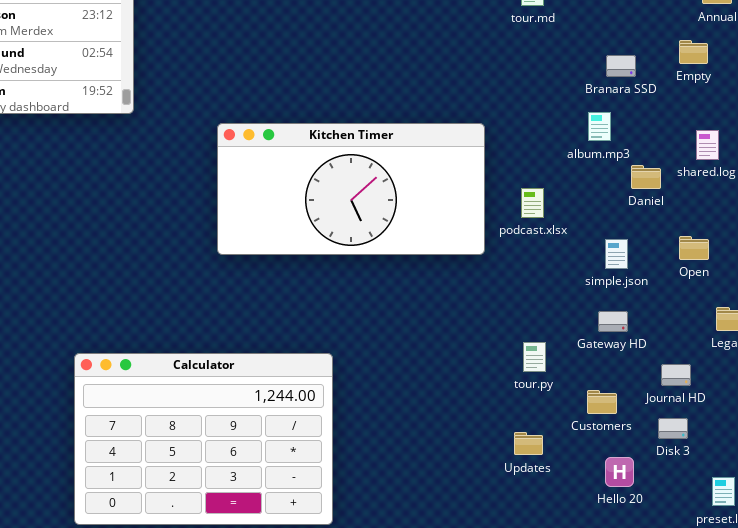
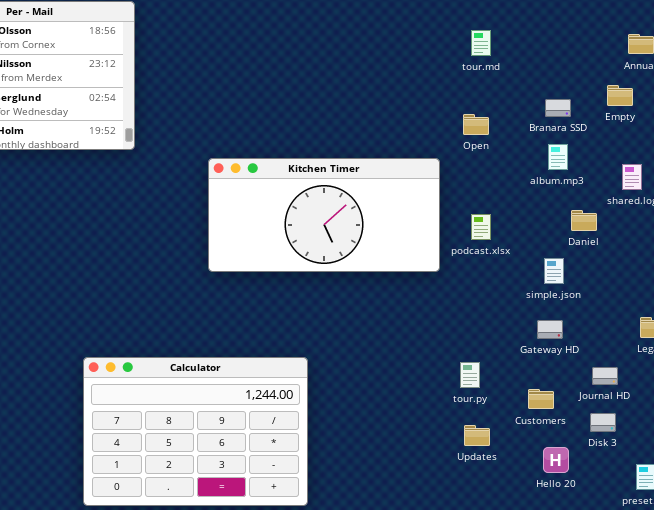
album.mp3: [588,112,611,141] -> [548,144,568,170], moved
Daniel: [631,165,661,189] -> [571,210,597,231], moved
Open: [679,236,709,260] -> [463,114,489,135], moved
tour.py: [523,342,546,372] -> [460,362,480,388], moved

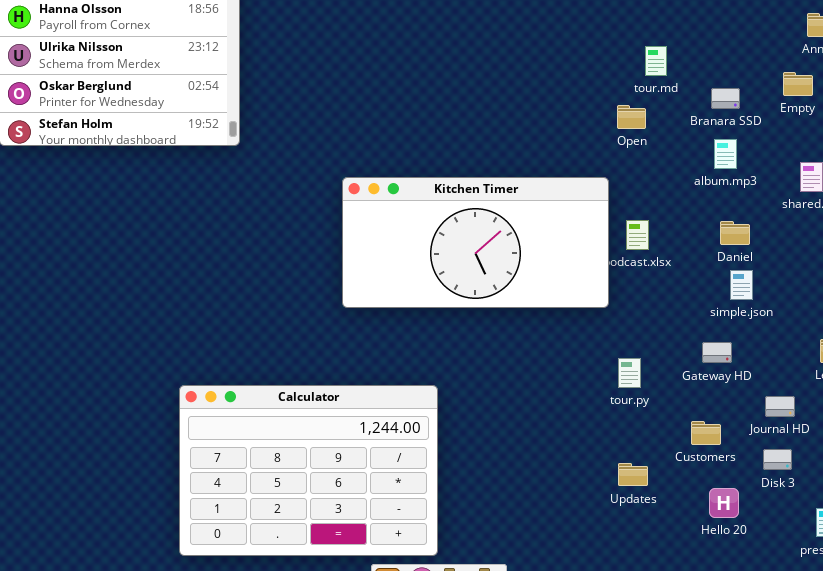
tour.md: [471,30,491,56] -> [645,46,667,76], moved
Kitchen Timer: [208,158,440,272] -> [342,177,609,308], moved
Daniel: [571,210,597,231] -> [720,221,750,245], moved
simple.json: [544,258,564,284] -> [730,270,753,300], moved
tour.py: [460,362,480,388] -> [618,358,641,388], moved

